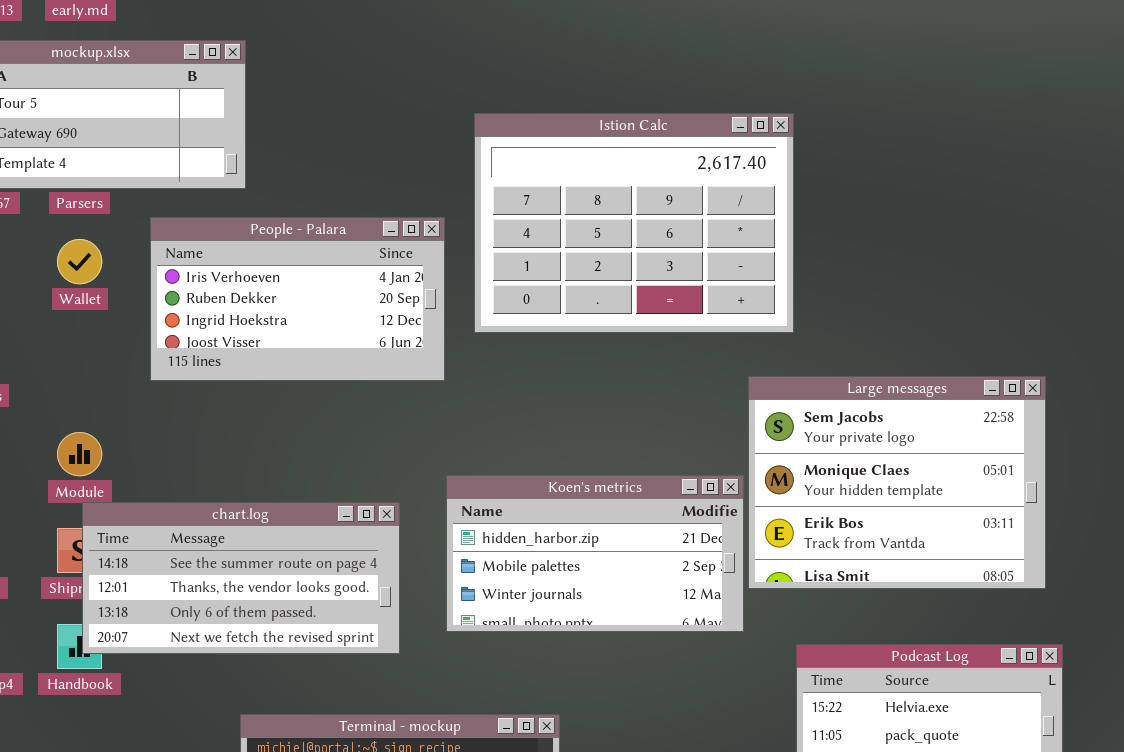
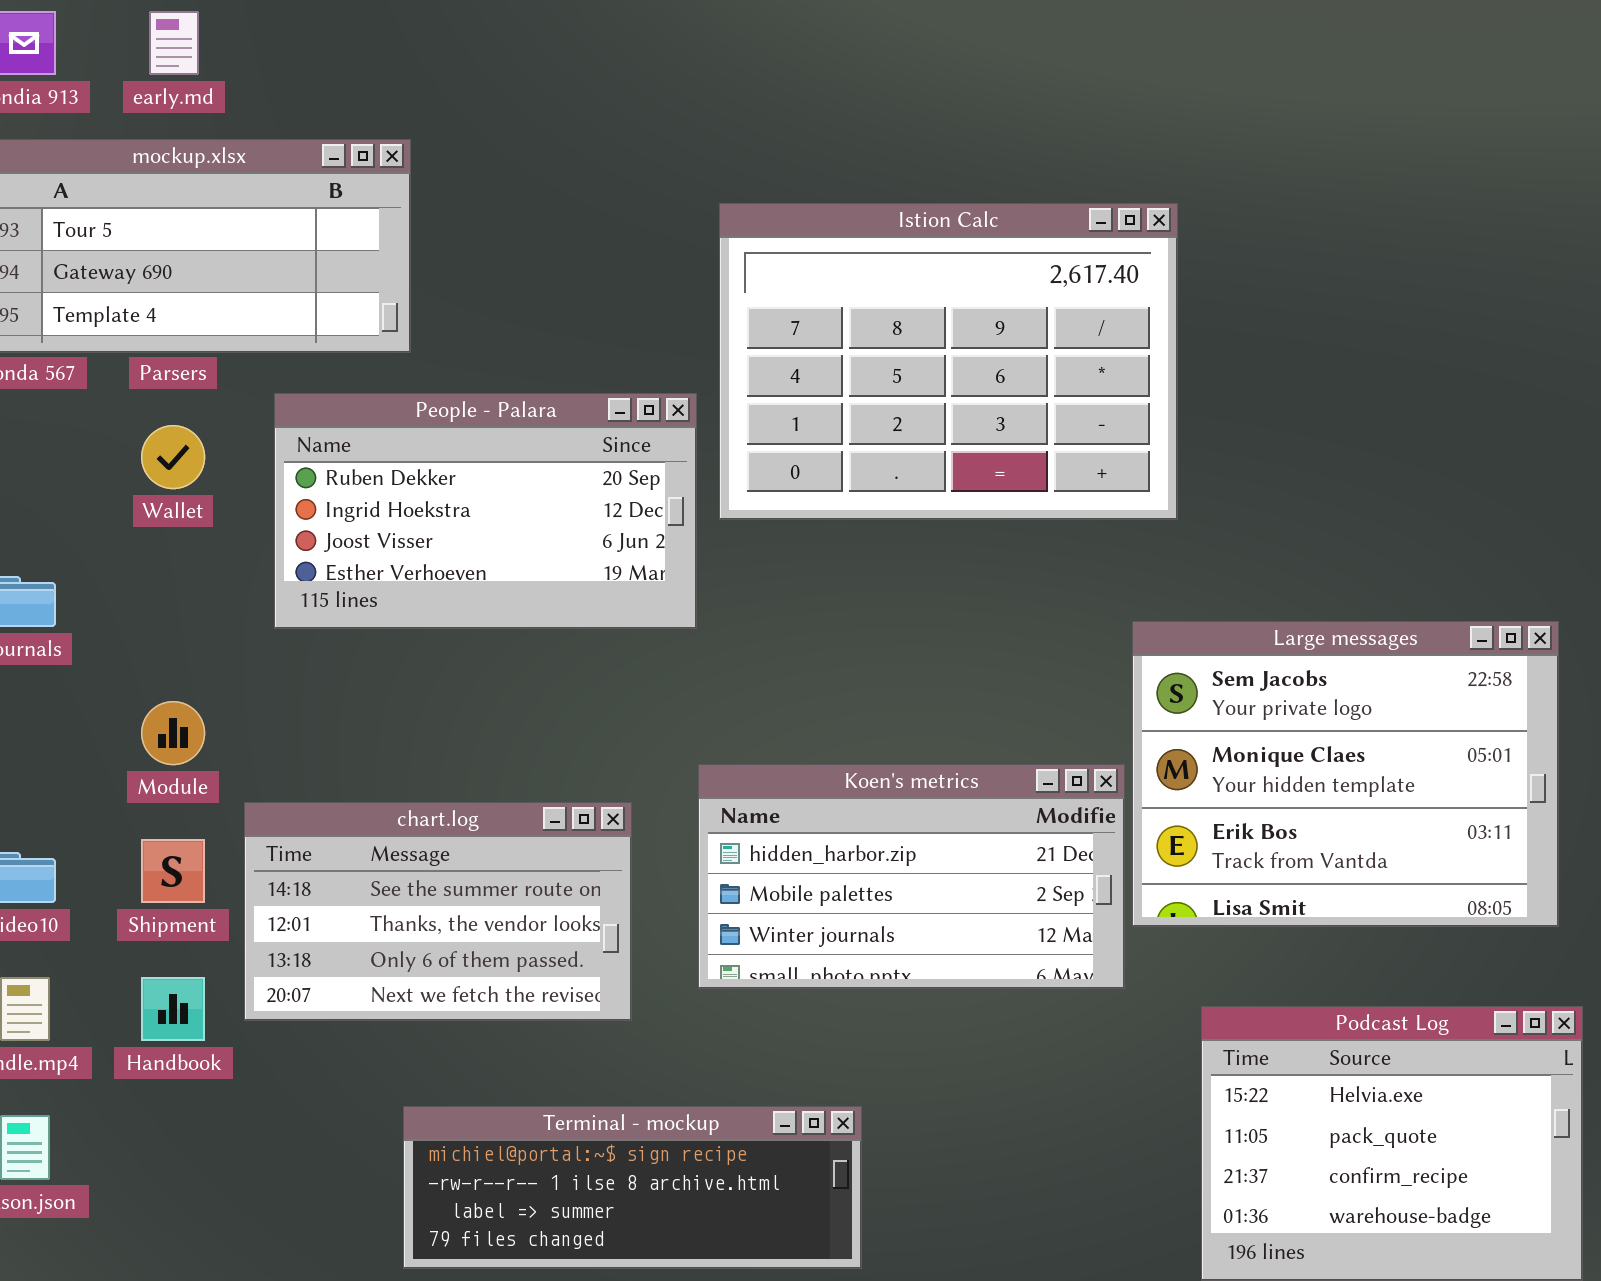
Istion Calc: [474,113,794,333] -> [719,203,1178,520], moved
People - Palara: [150,217,445,381] -> [274,393,697,629], scrolled down 1 row
chart.log: [82,502,400,654] -> [244,802,632,1021], resized

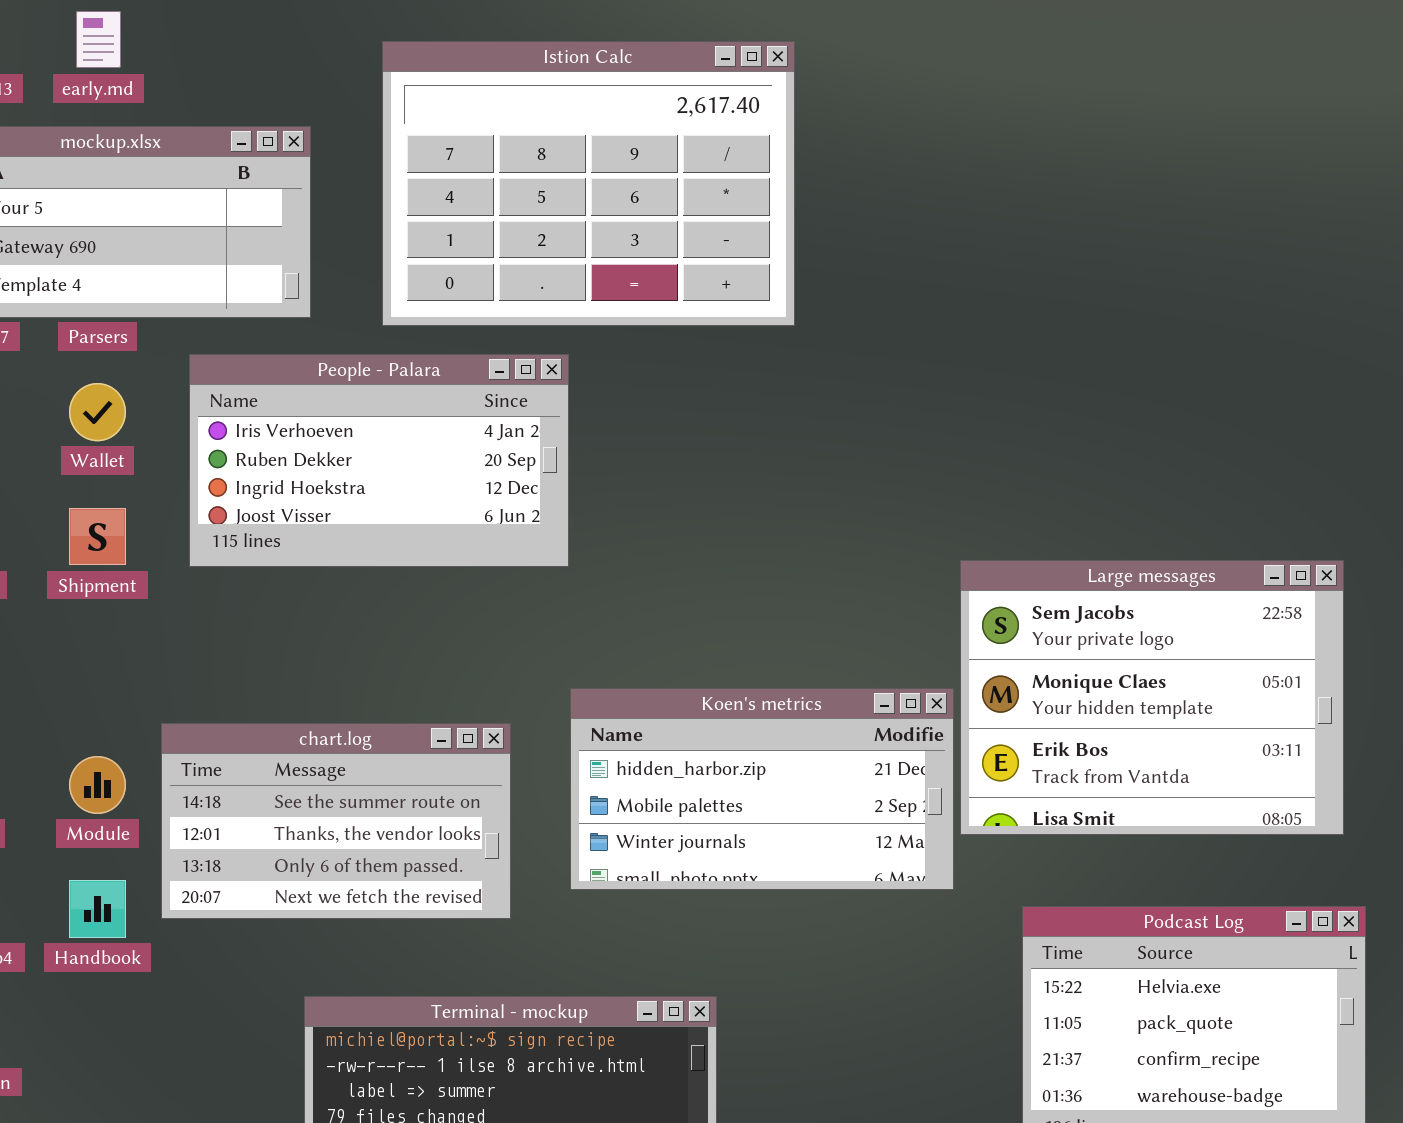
Istion Calc: [719,203,1178,520] -> [382,41,795,326], moved
People - Palara: [274,393,697,629] -> [189,354,569,567], scrolled up 1 row
Module: [141,701,205,765] -> [69,756,126,814], moved
Shipment: [141,839,205,903] -> [69,508,126,565], moved

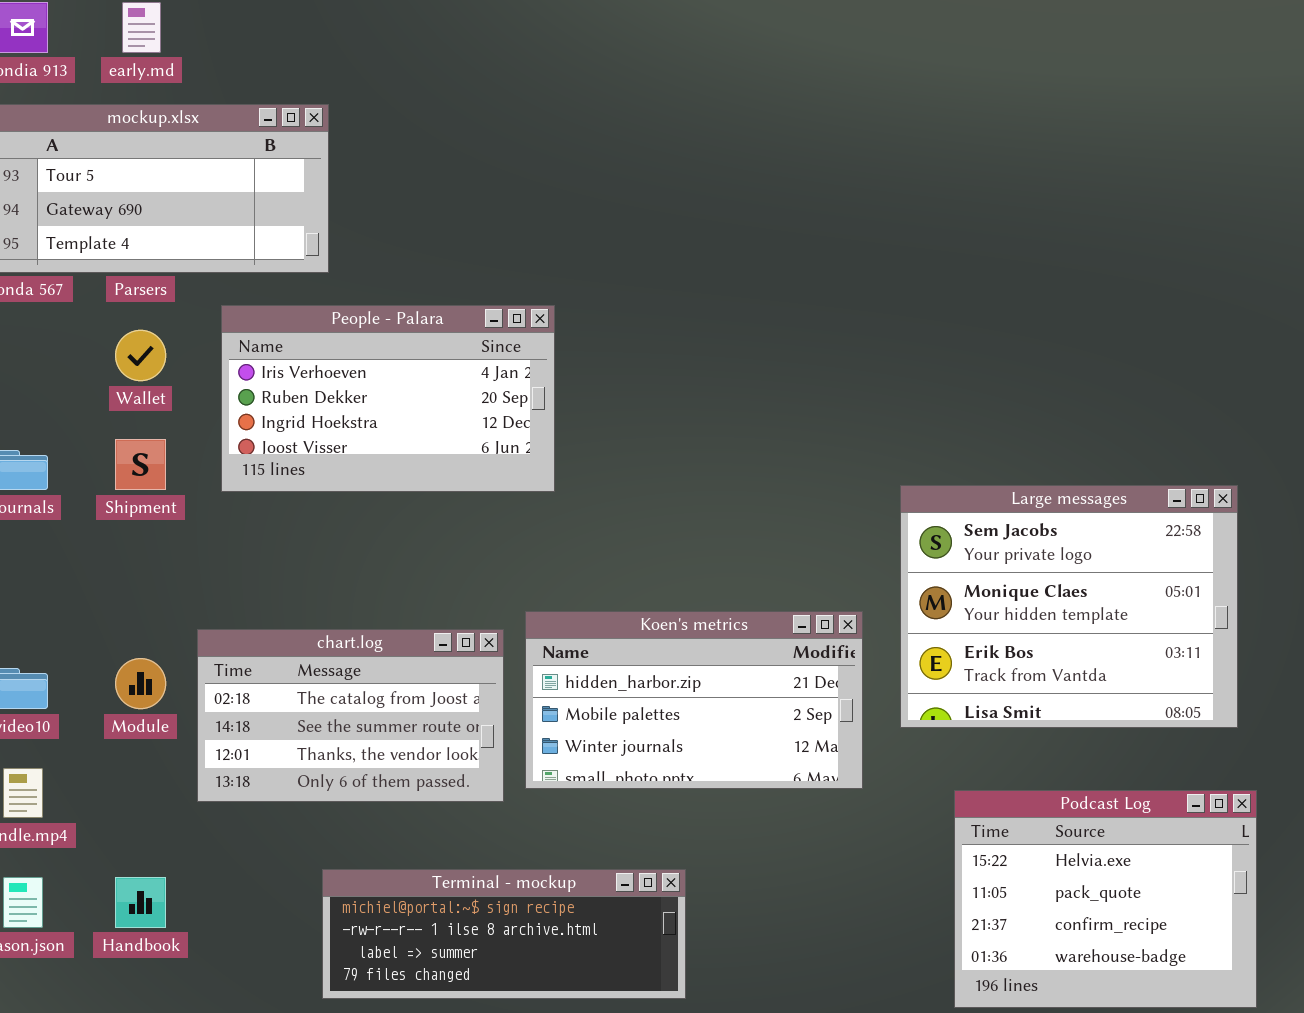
Istion Calc: [382,41,795,326] -> none, closed
Koen's metrics: [570,688,954,890] -> [525,611,863,789], moved
chart.log: [161,723,511,919] -> [197,629,504,802], scrolled up 1 row
Handbook: [69,880,126,938] -> [115,877,166,928], moved

